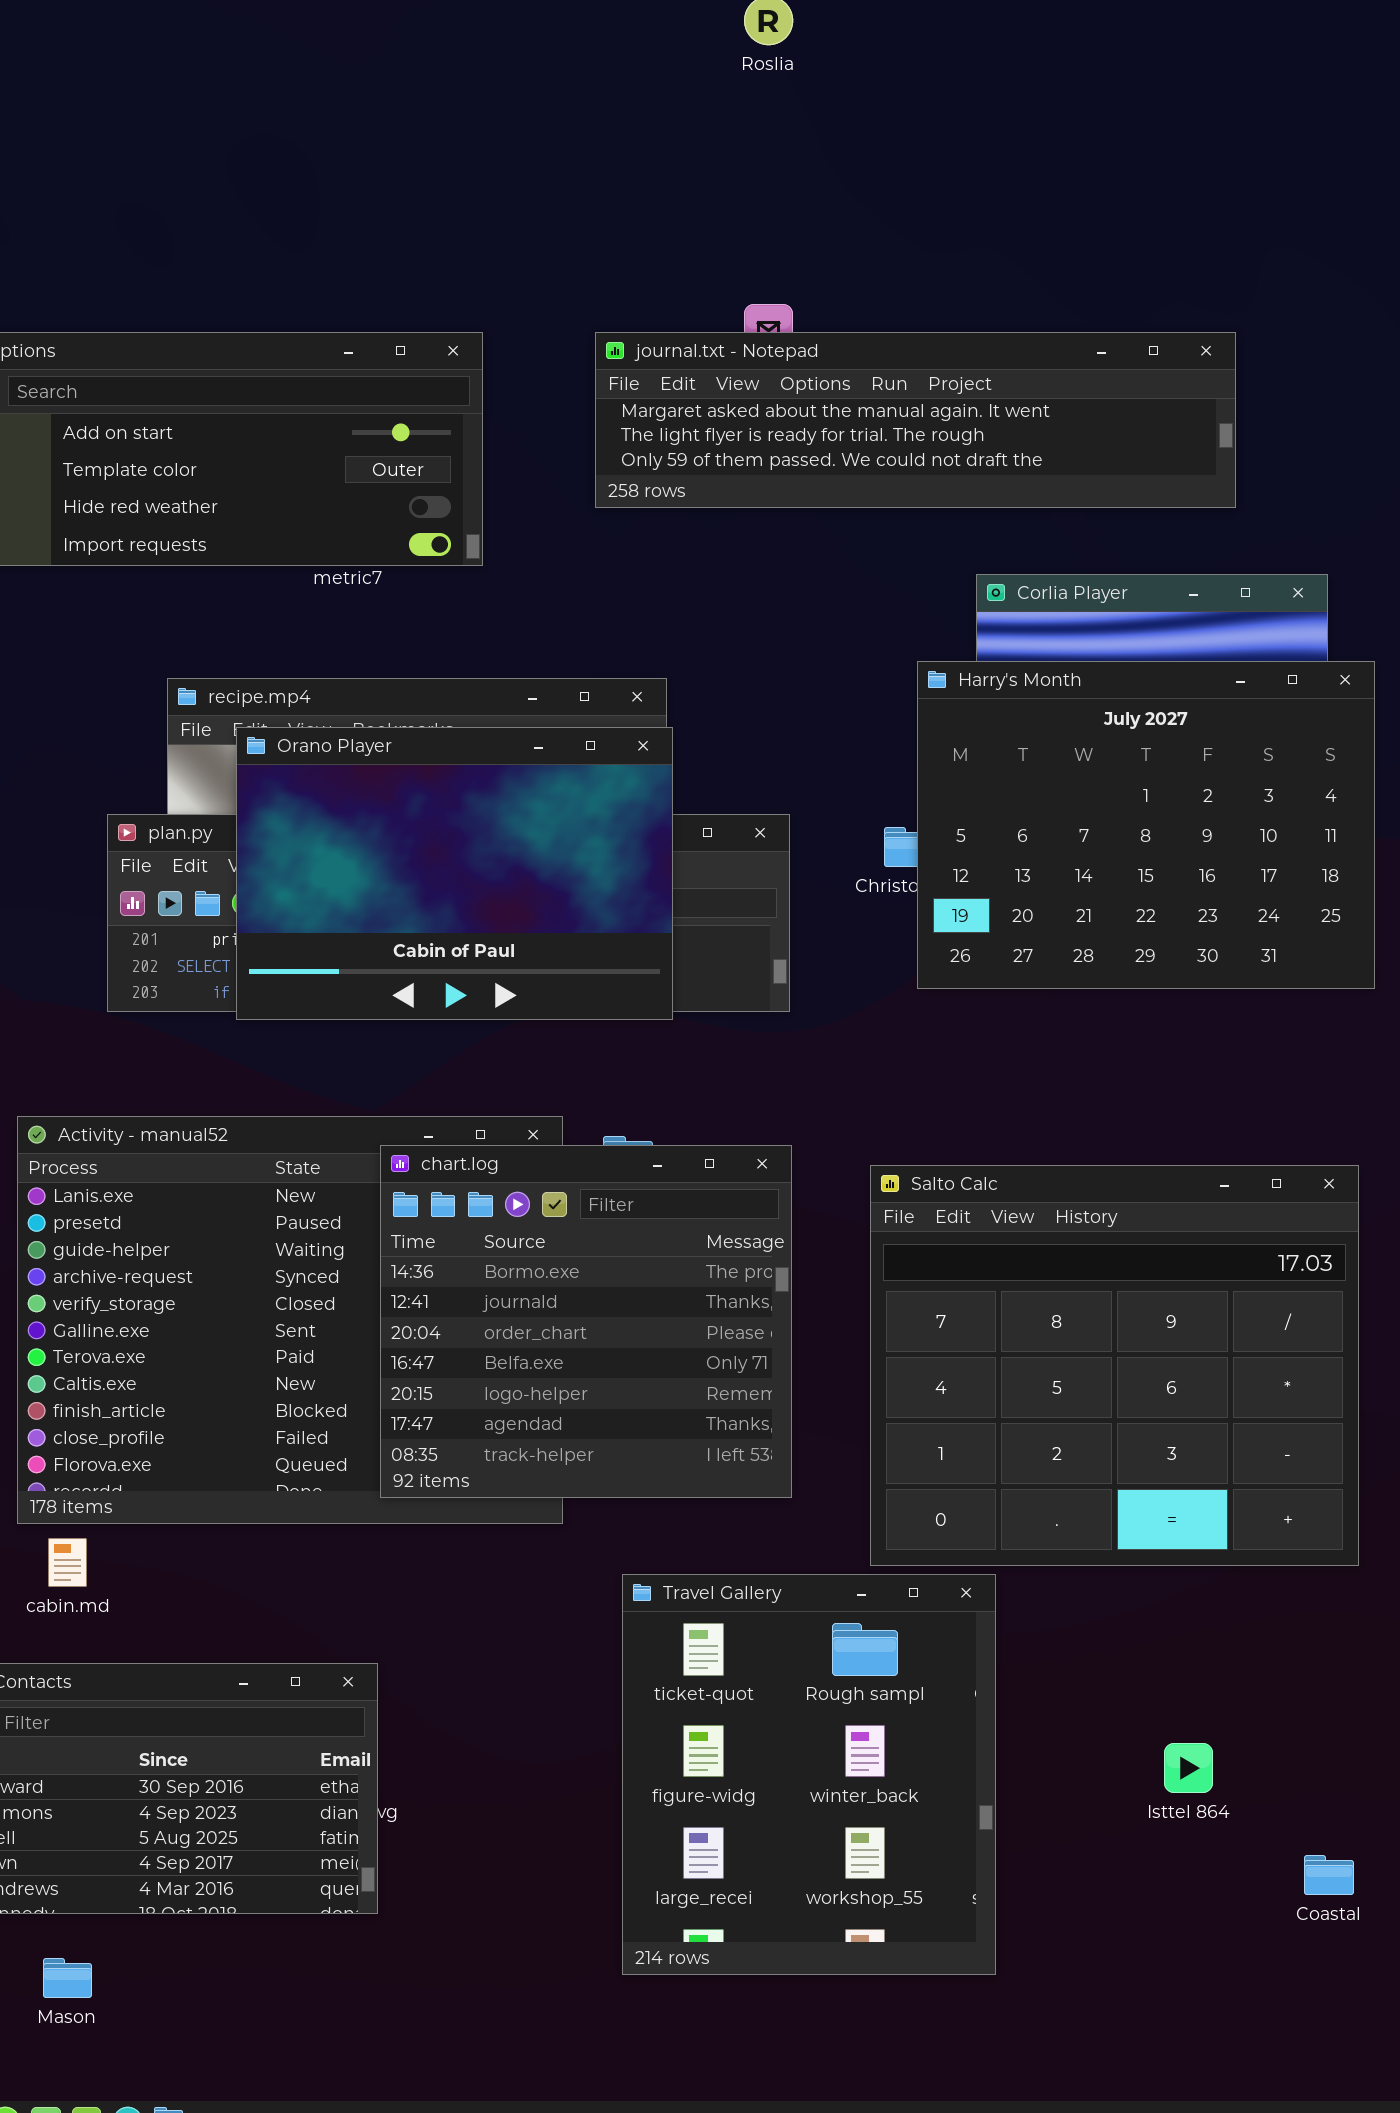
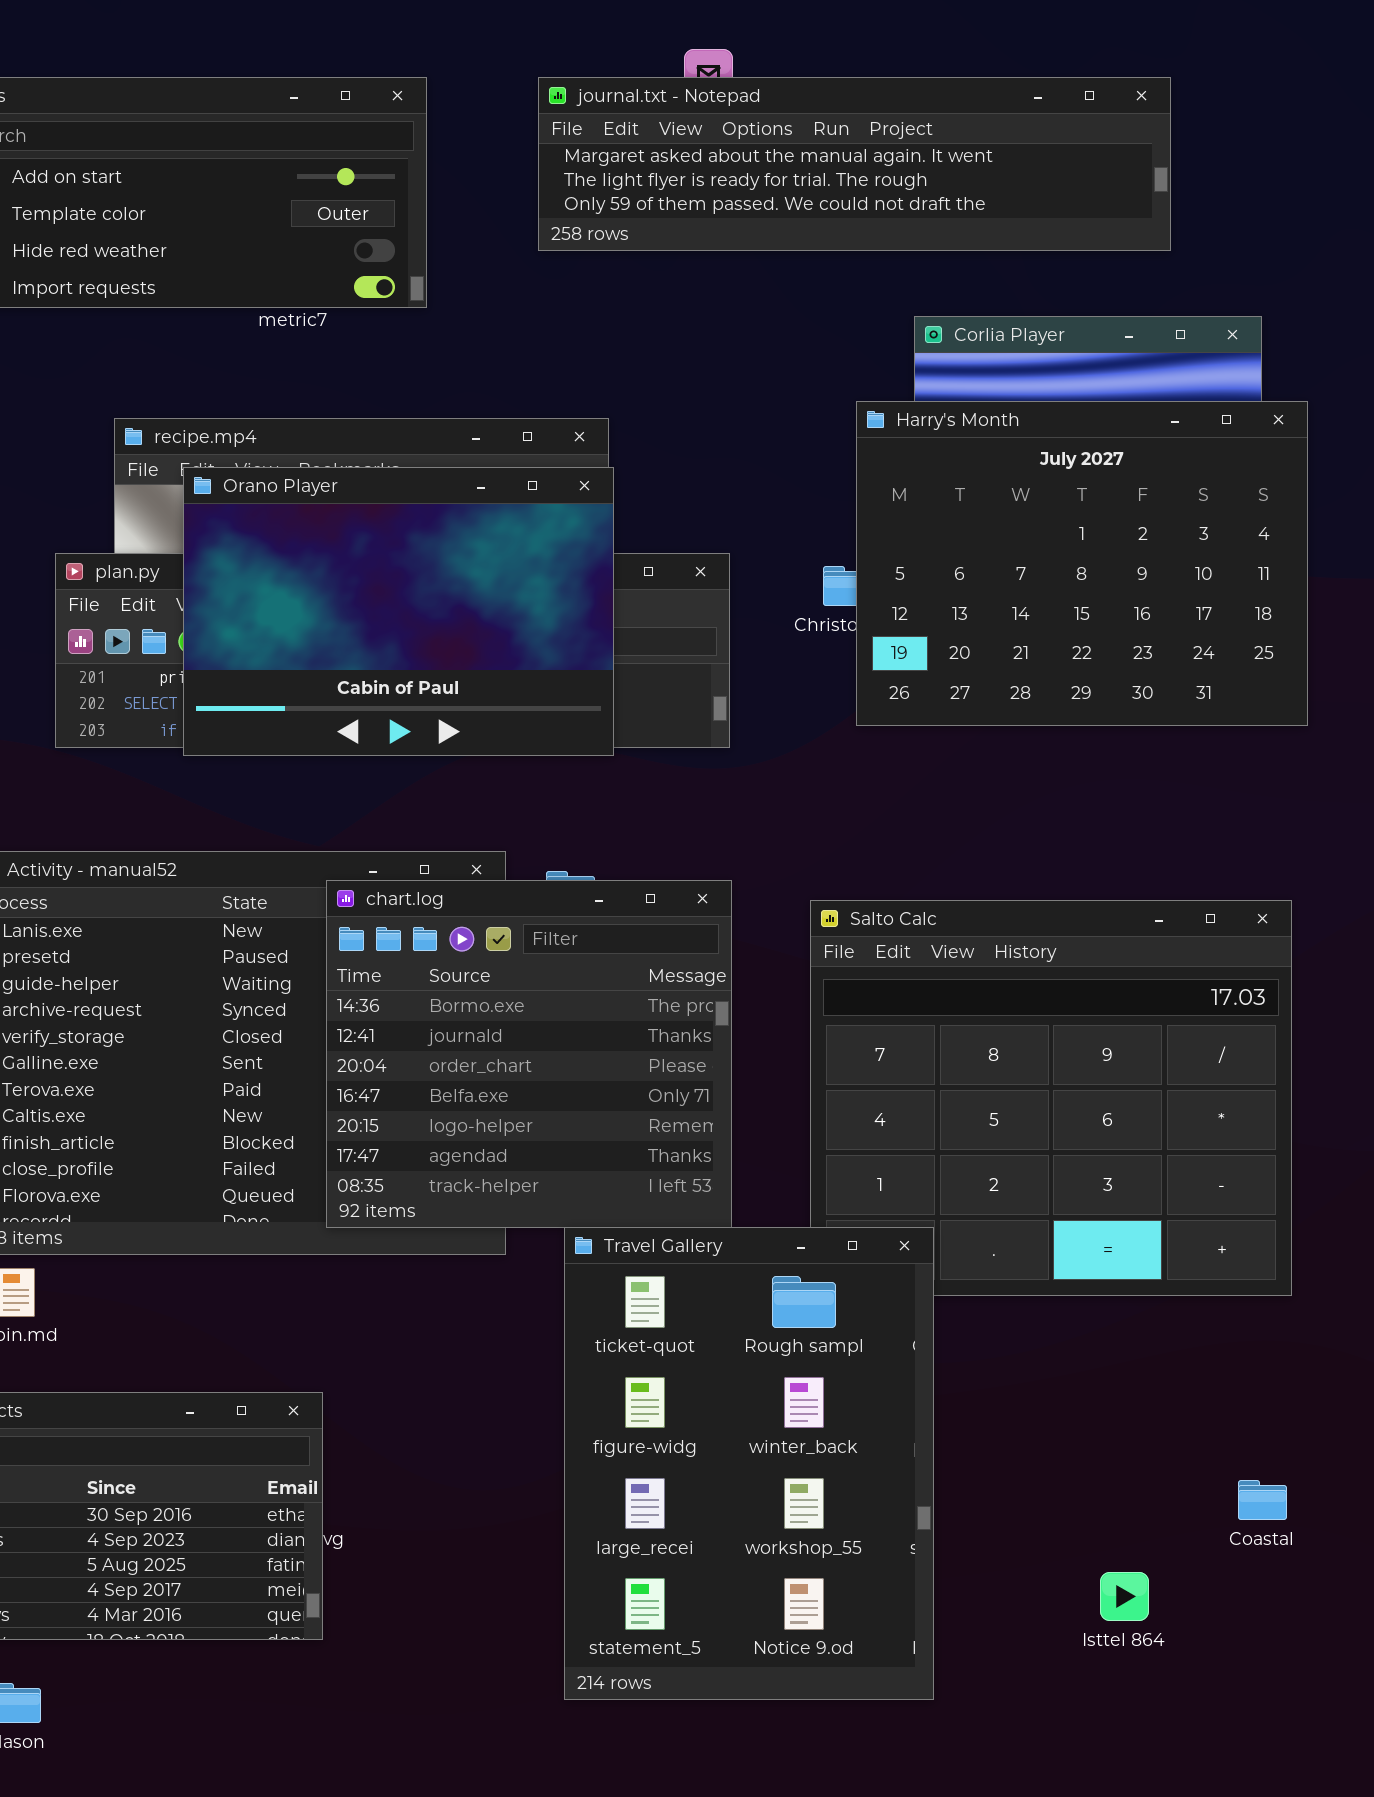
Travel Gallery: [622,1574,996,1975] -> [564,1227,934,1700], resized
Isttel 864: [1164,1743,1213,1793] -> [1100,1572,1149,1621], moved
Coastal: [1304,1855,1354,1895] -> [1238,1480,1287,1520], moved

